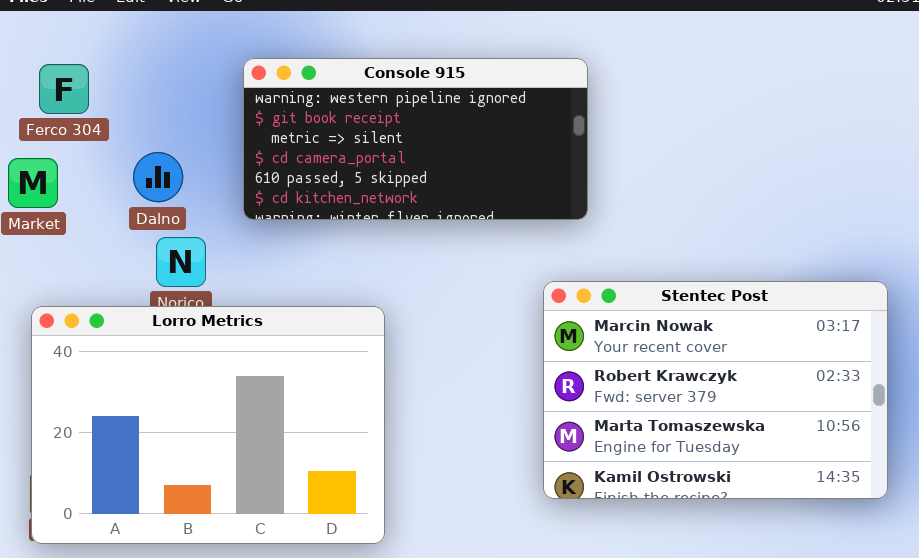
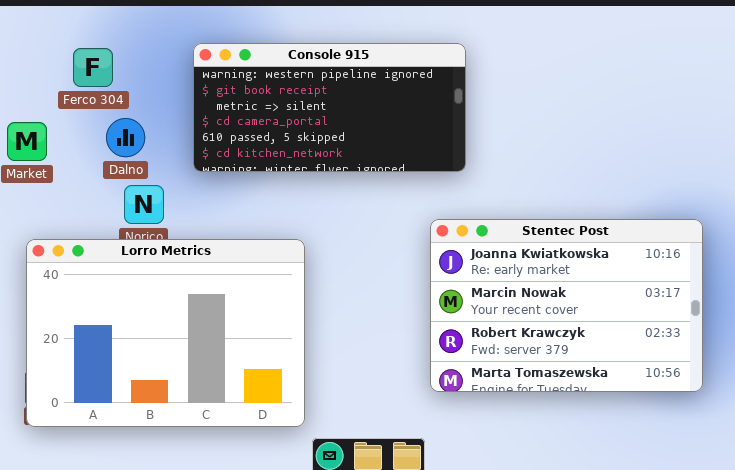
Ferco 304: [39,64,89,114] -> [73,48,113,87], moved
Stentec Post: [543,281,888,499] -> [430,219,703,392], scrolled up 1 row

